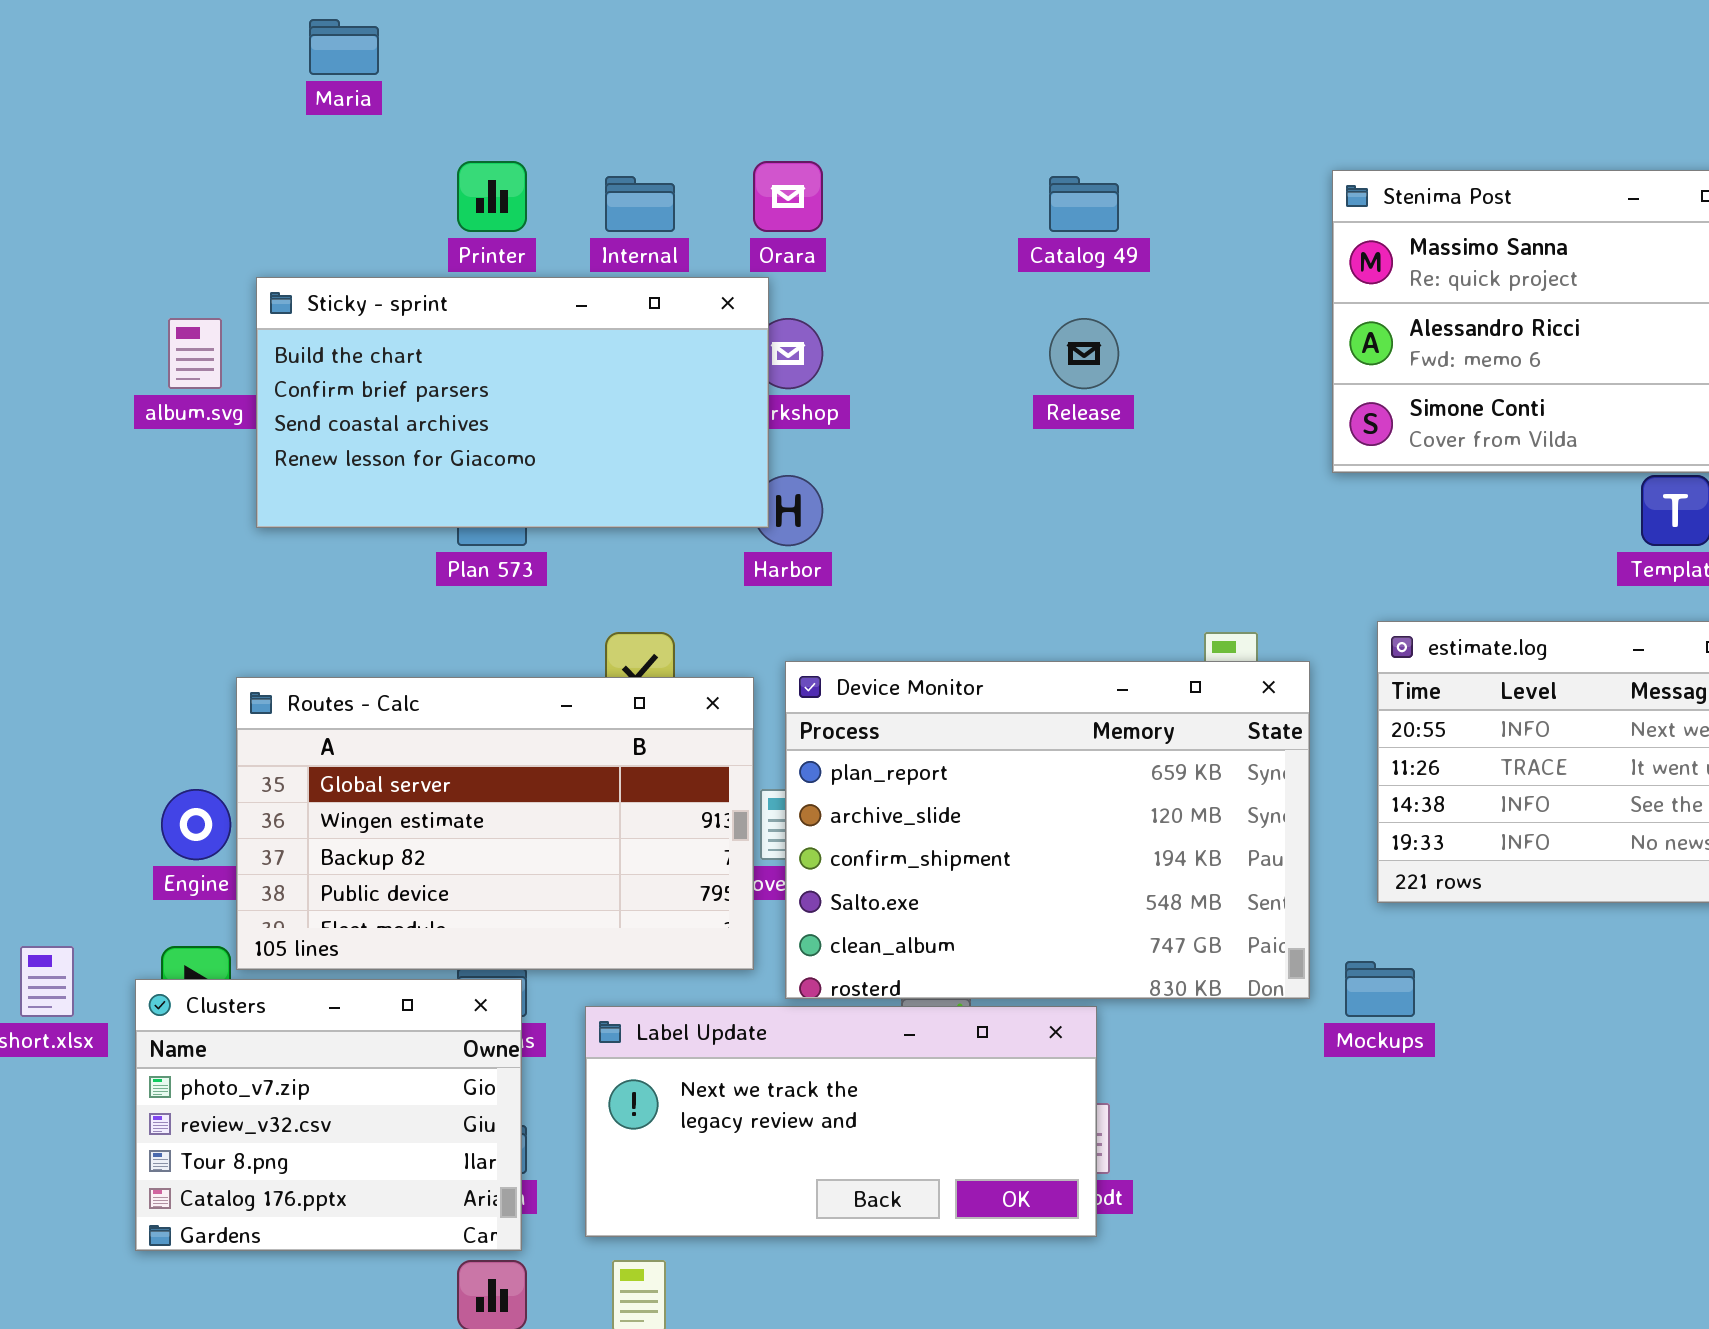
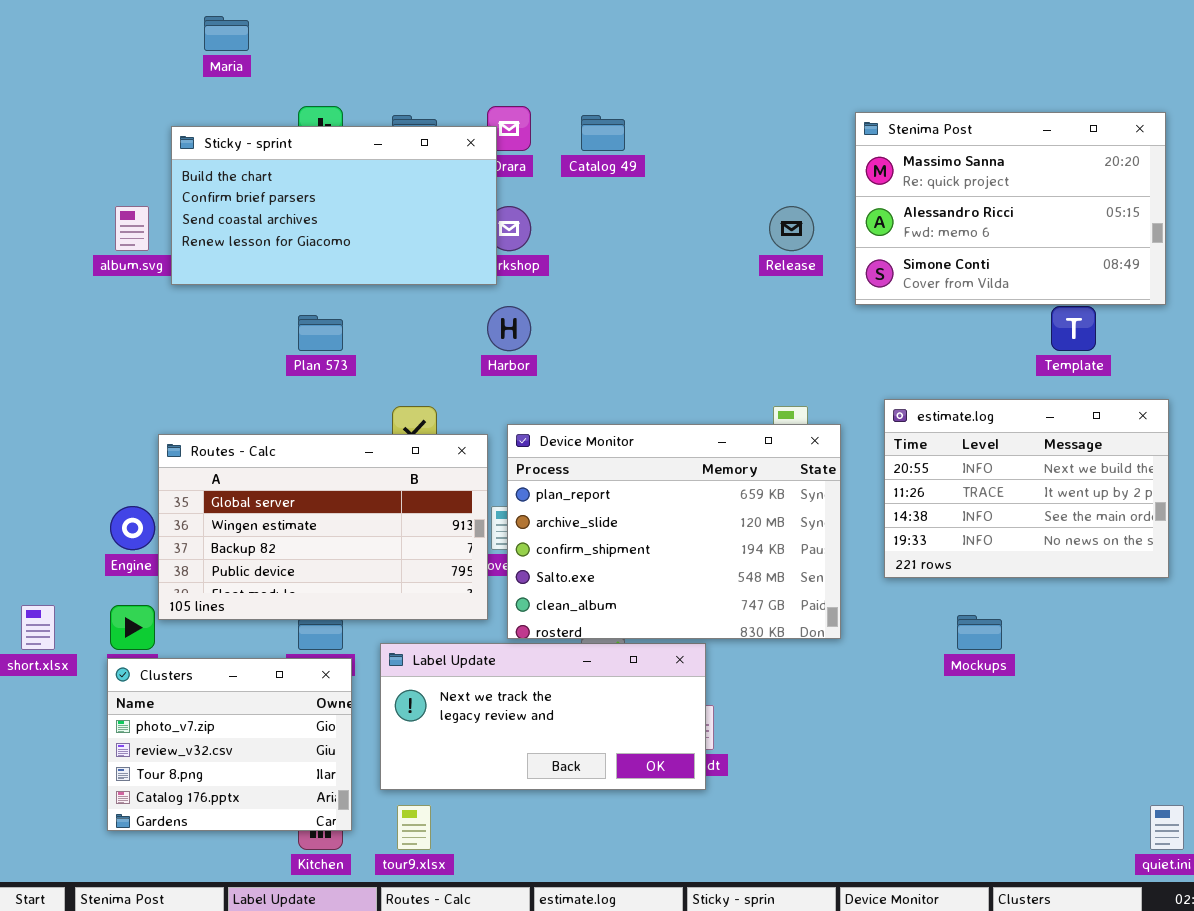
Catalog 49: [1049,176,1119,232] -> [581,115,625,151], moved
Sticky - sprint: [256,277,769,528] -> [171,126,497,285], moved
Release: [1049,318,1119,389] -> [769,206,814,251], moved
Mockups: [1345,961,1415,1017] -> [957,615,1002,650], moved
Clusters: [135,979,522,1251] -> [107,658,352,831], moved

